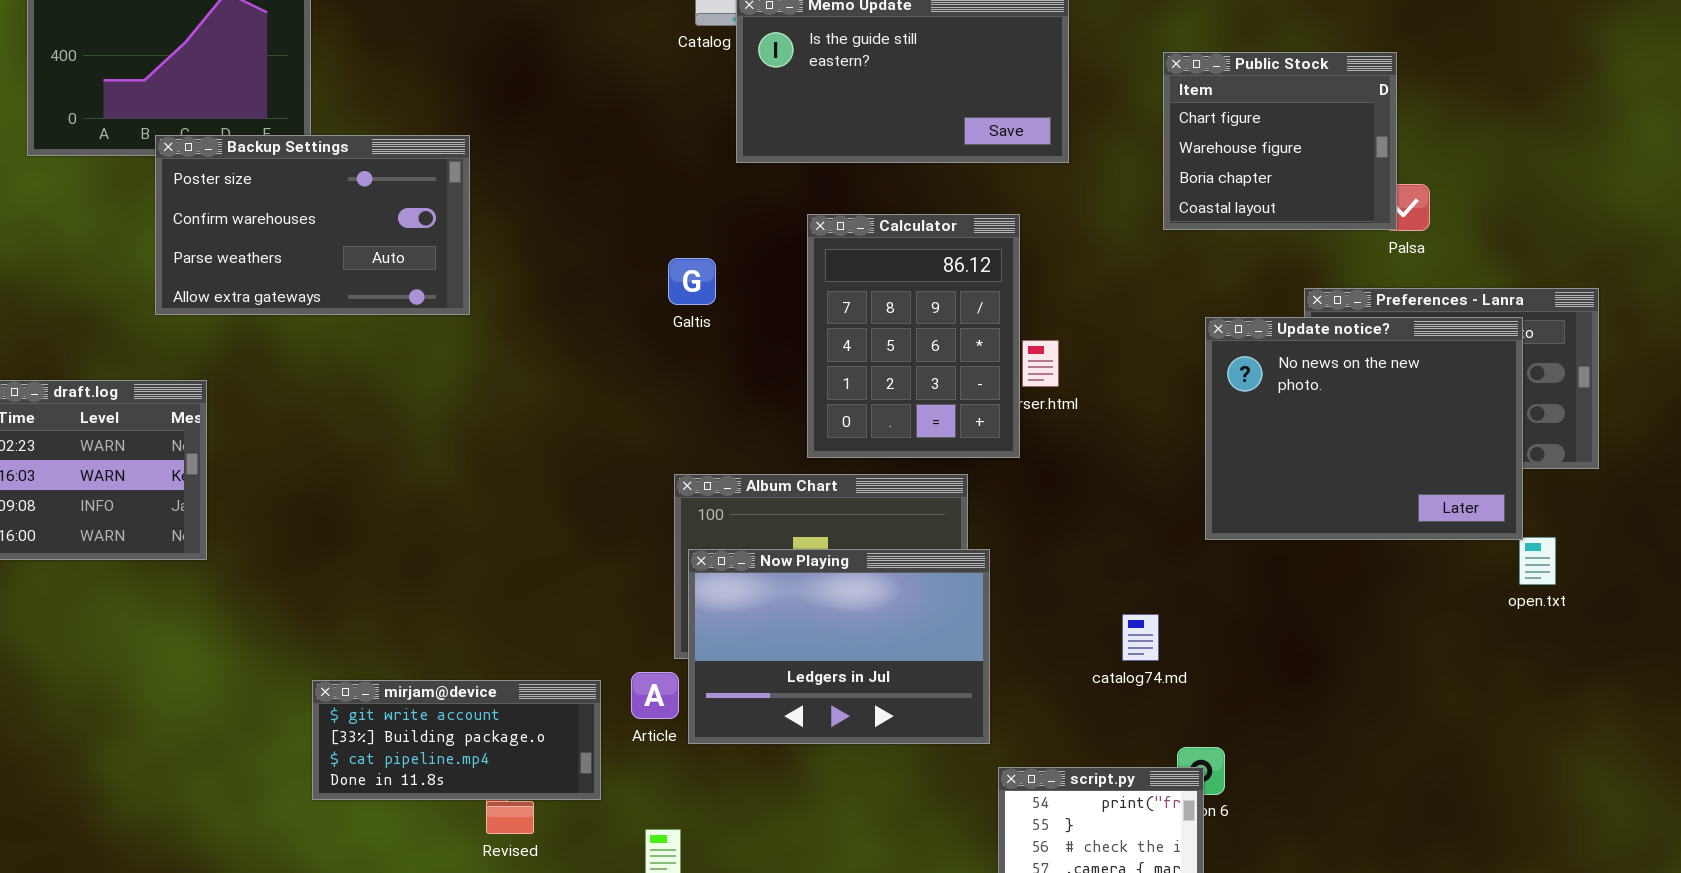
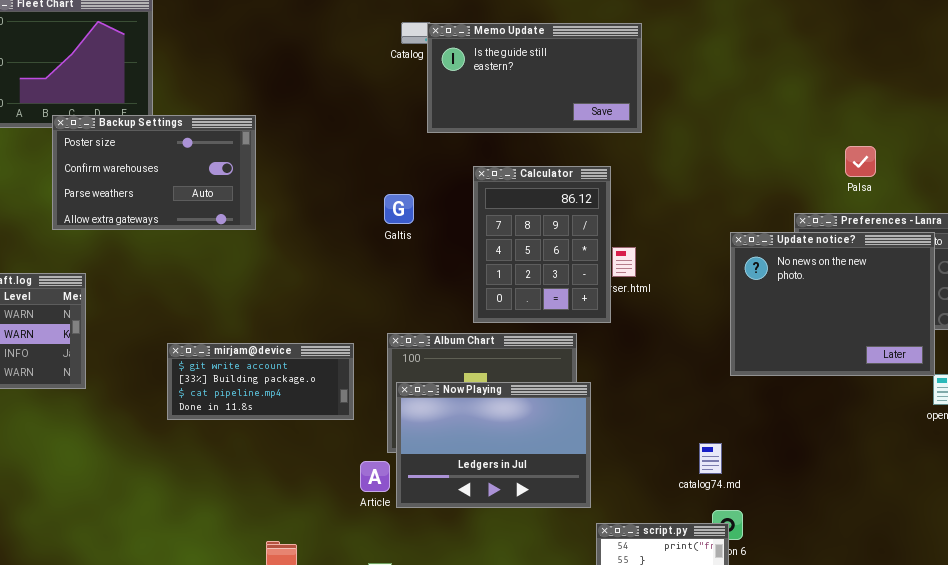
Public Stock: [1163,52,1397,230] -> none, closed
catalog74.md: [1122,614,1159,661] -> [699,443,722,474], moved
mirjam@device: [312,680,601,800] -> [167,343,354,420], moved

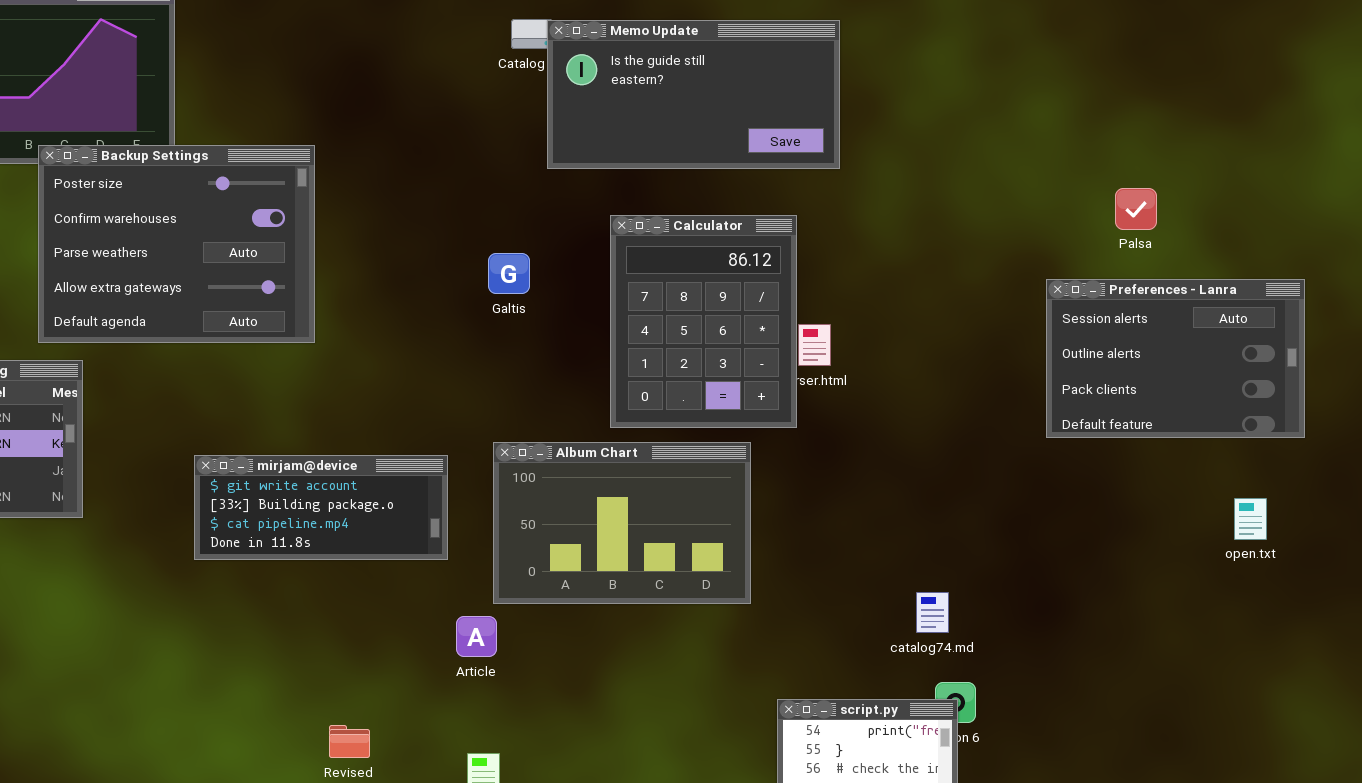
Backup Settings: [52,115,256,230] -> [38,145,315,343], resized
Update notice?: [730,232,935,376] -> none, closed
Now Playing: [396,382,591,508] -> none, closed

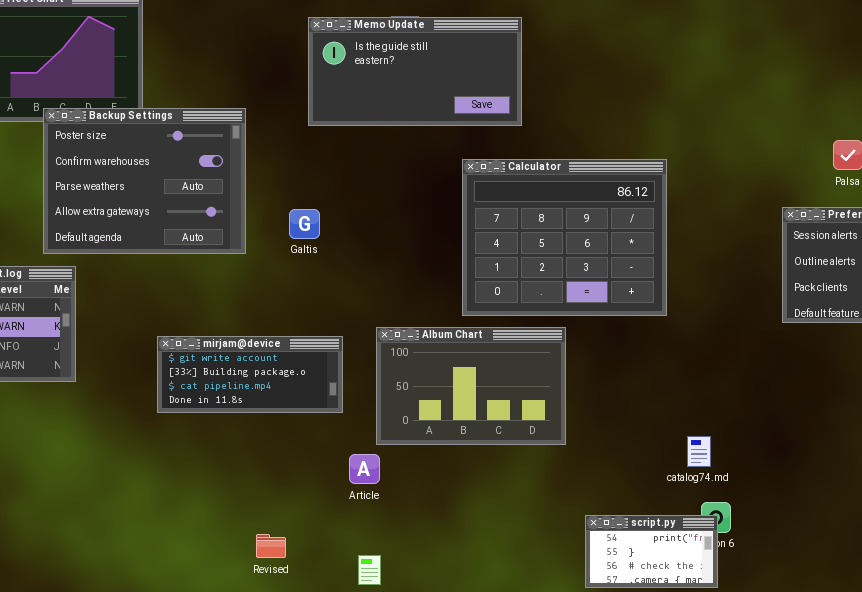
Memo Update: [547,20,840,169] -> [308,17,522,126], moved
Calculator: [610,215,797,428] -> [462,159,667,316], resized
Galtis: [488,253,530,294] -> [289,209,320,239], moved

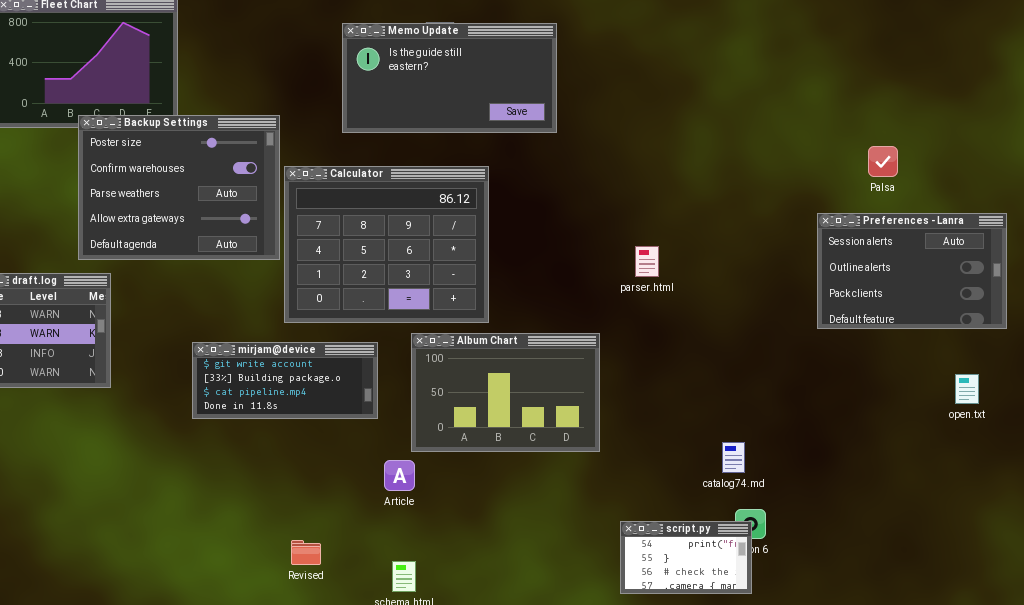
Calculator: [462,159,667,316] -> [284,166,489,323], moved

